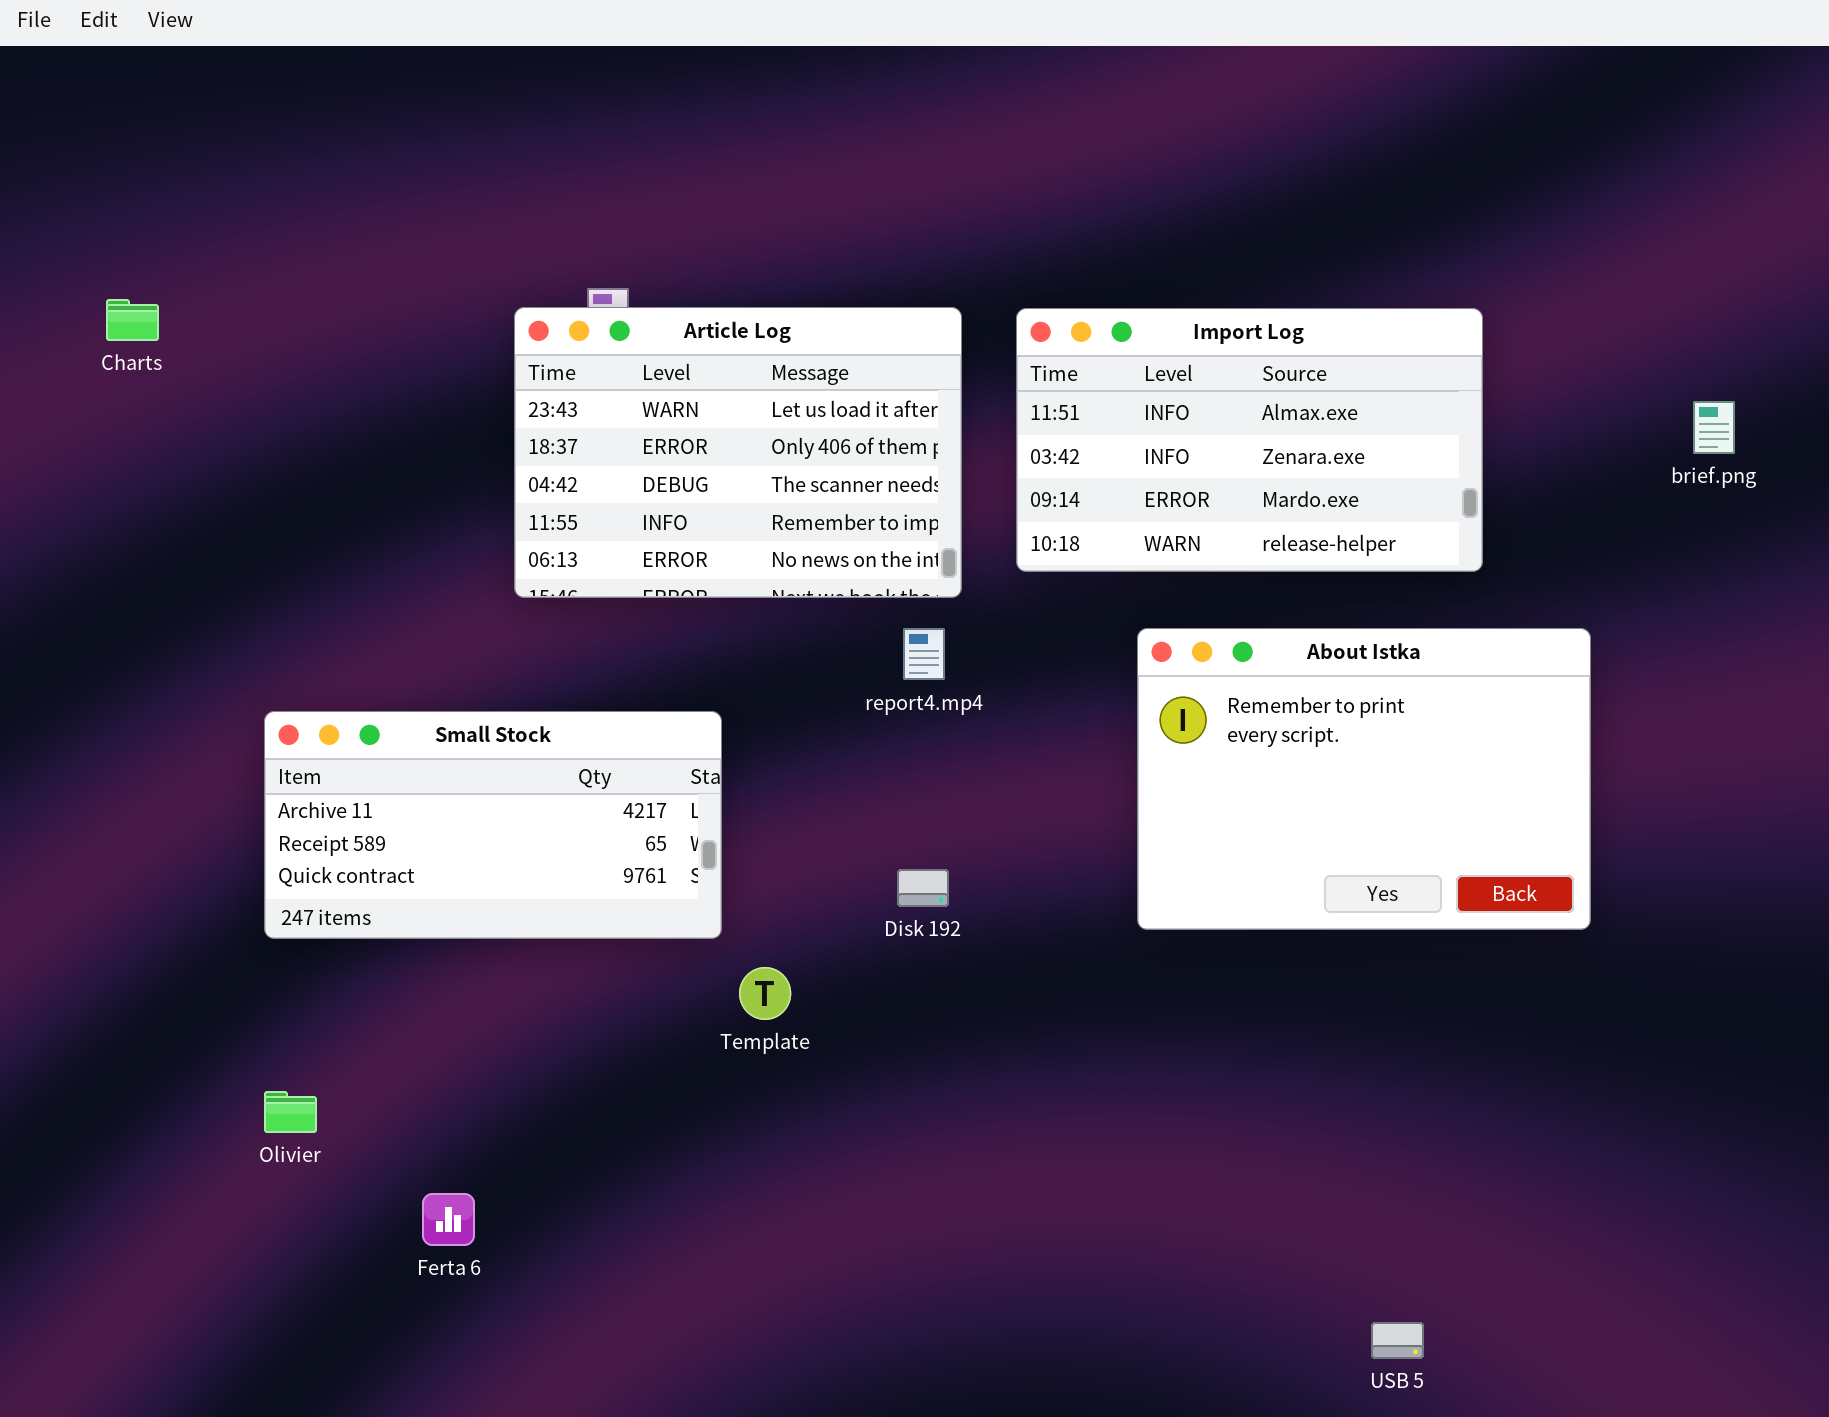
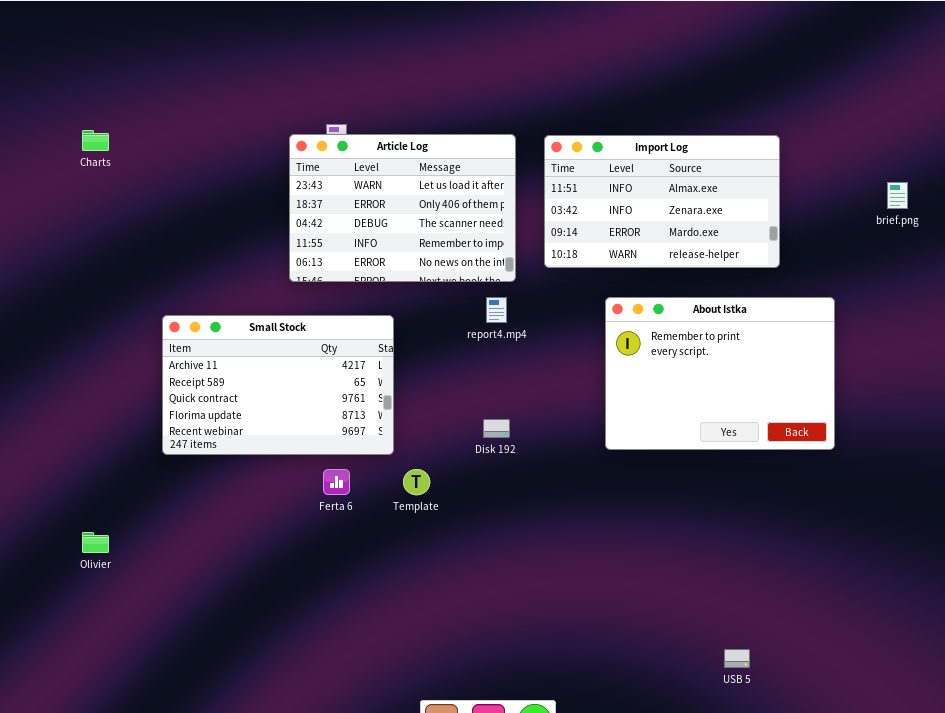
Small Stock: [264,711,722,939] -> [162,315,394,455], resized
Olivier: [264,1091,317,1133] -> [82,532,109,553], moved
Ferta 6: [422,1193,475,1246] -> [323,469,350,495], moved

